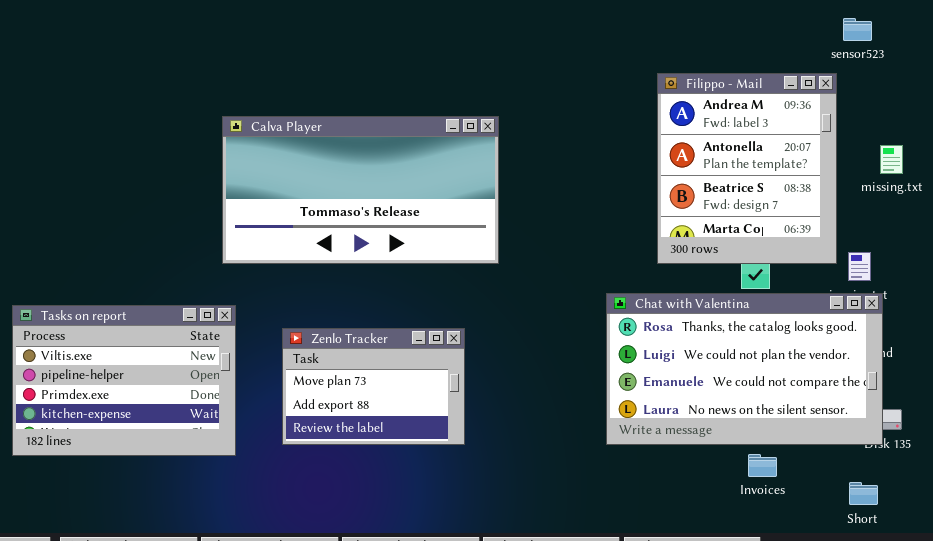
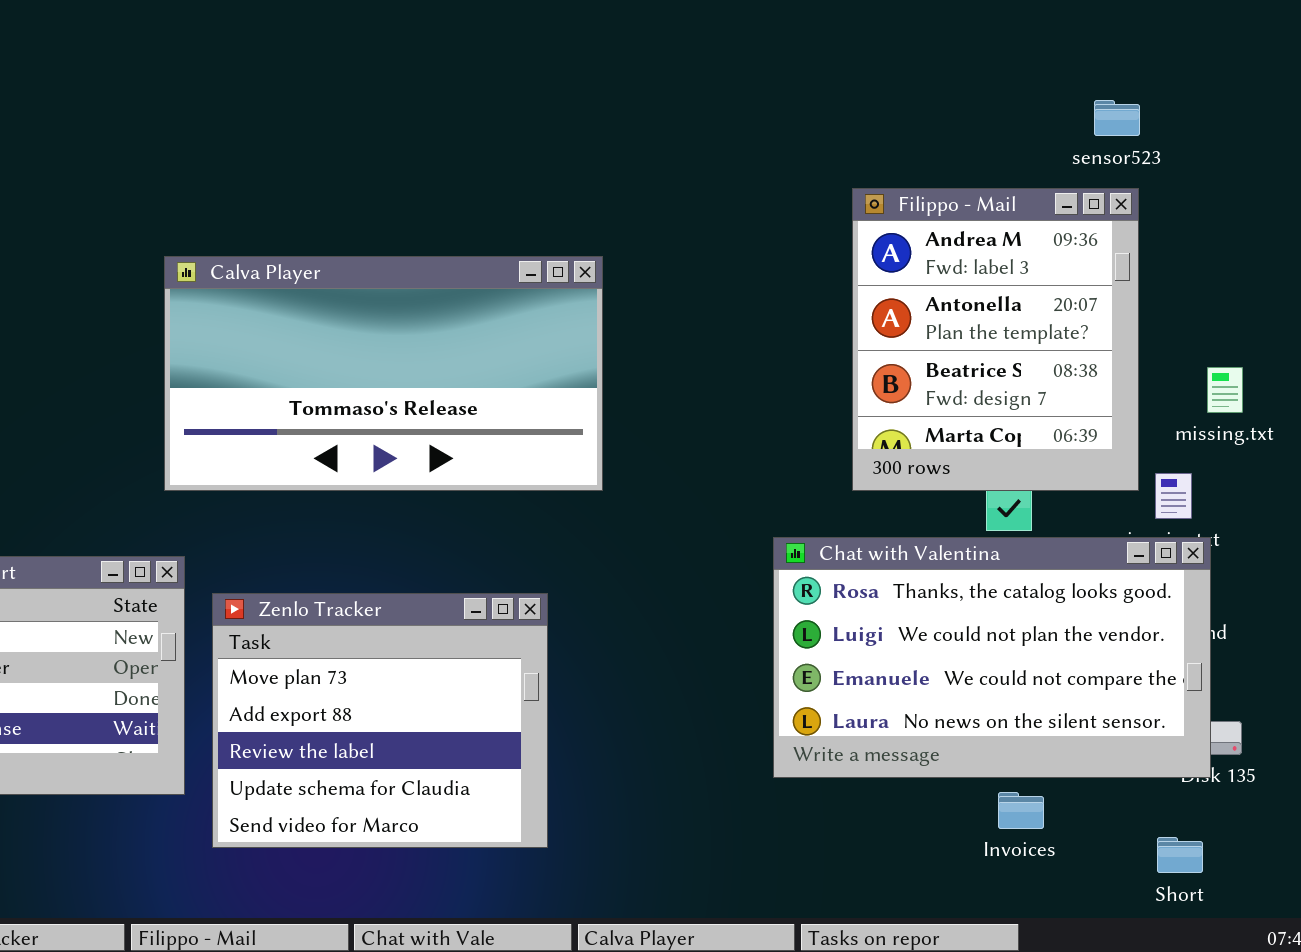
sensor523: [843,18,872,41] -> [1094,100,1140,136], moved
missing.txt: [880,145,903,174] -> [1207,367,1243,413], moved
Zenlo Tracker: [282,328,465,445] -> [212,593,548,848], resized

